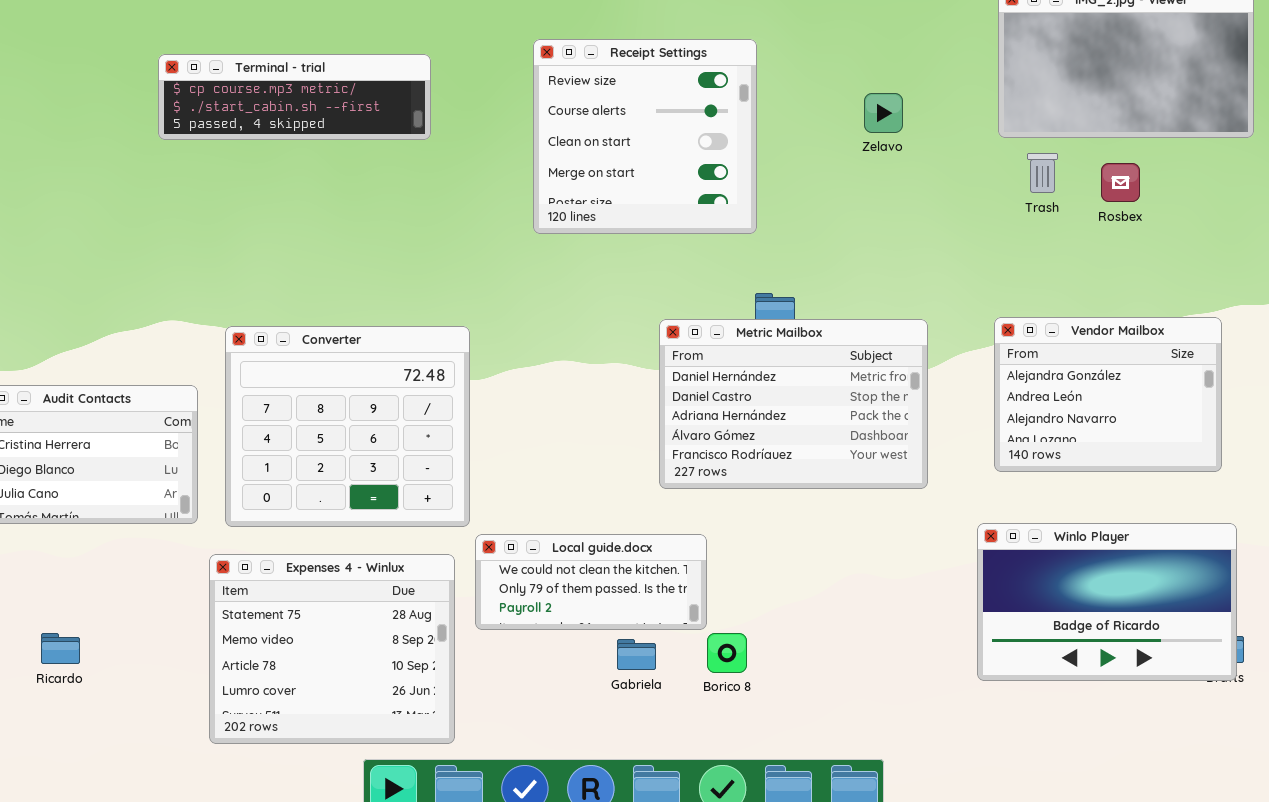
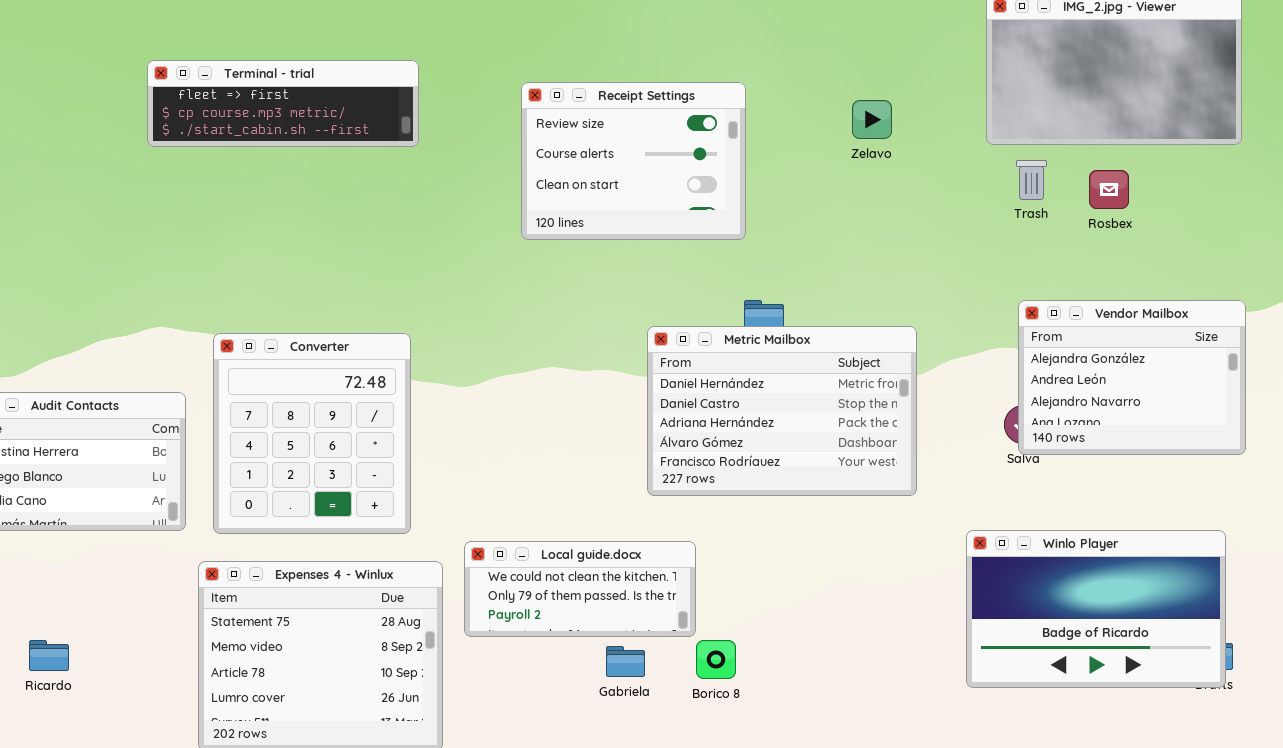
Receipt Settings: [533,39,757,234] -> [521,82,746,240], resized
Terminal - trial: [158,54,431,140] -> [147,60,419,147], scrolled up 1 row
Vendor Mailbox: [994,317,1222,472] -> [1018,300,1246,455], moved
Converter: [225,326,470,527] -> [213,333,411,534], resized

